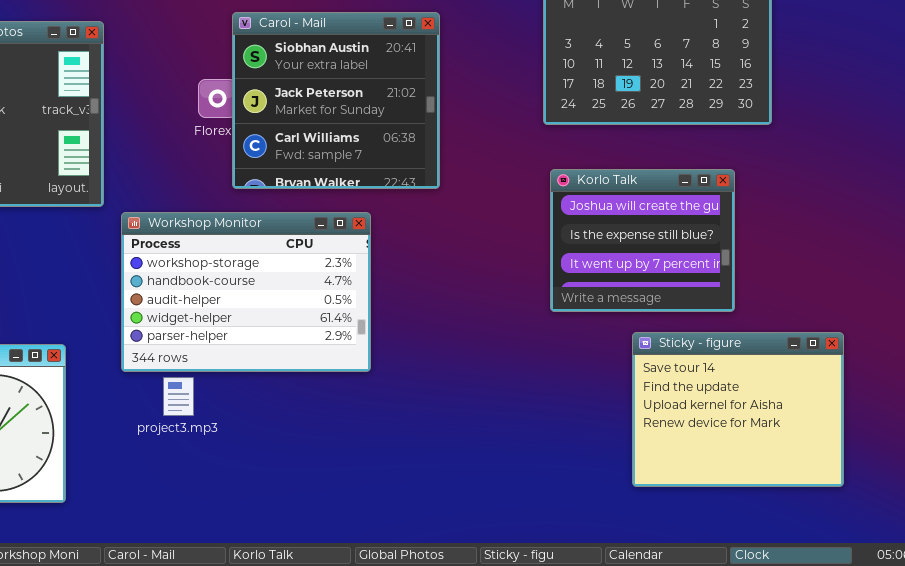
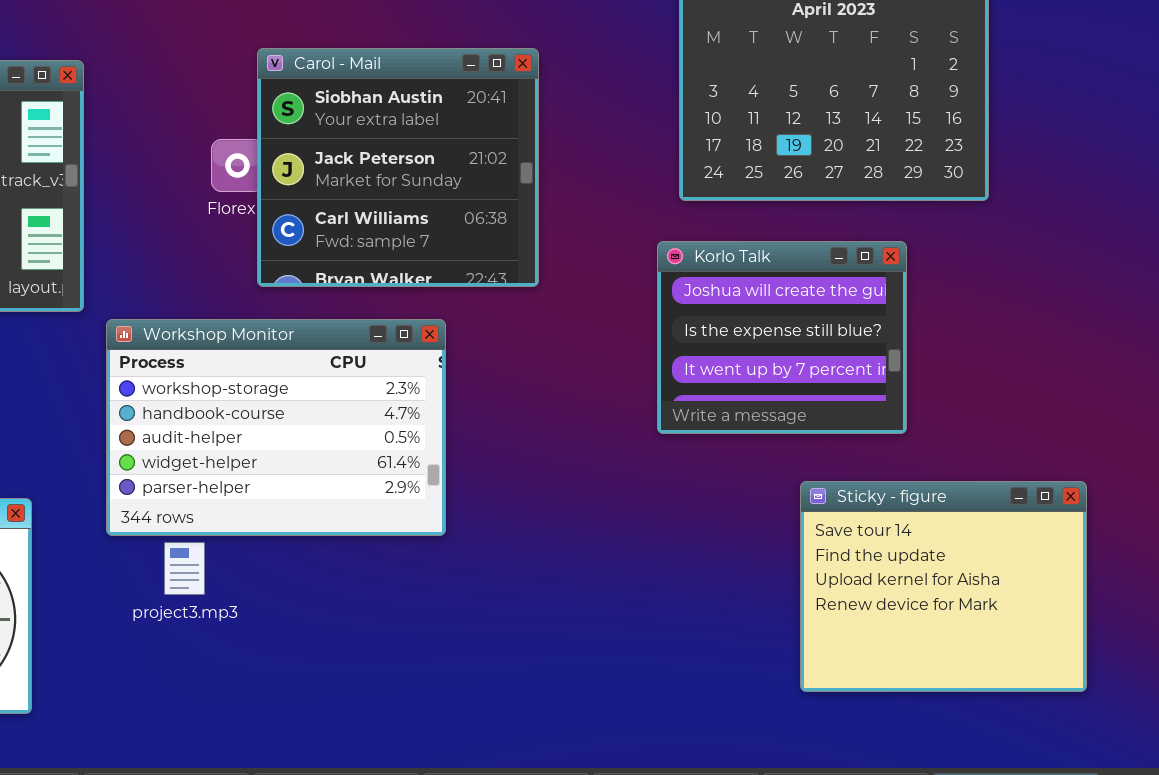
Korlo Talk: [550,169,735,312] -> [657,241,907,434], moved

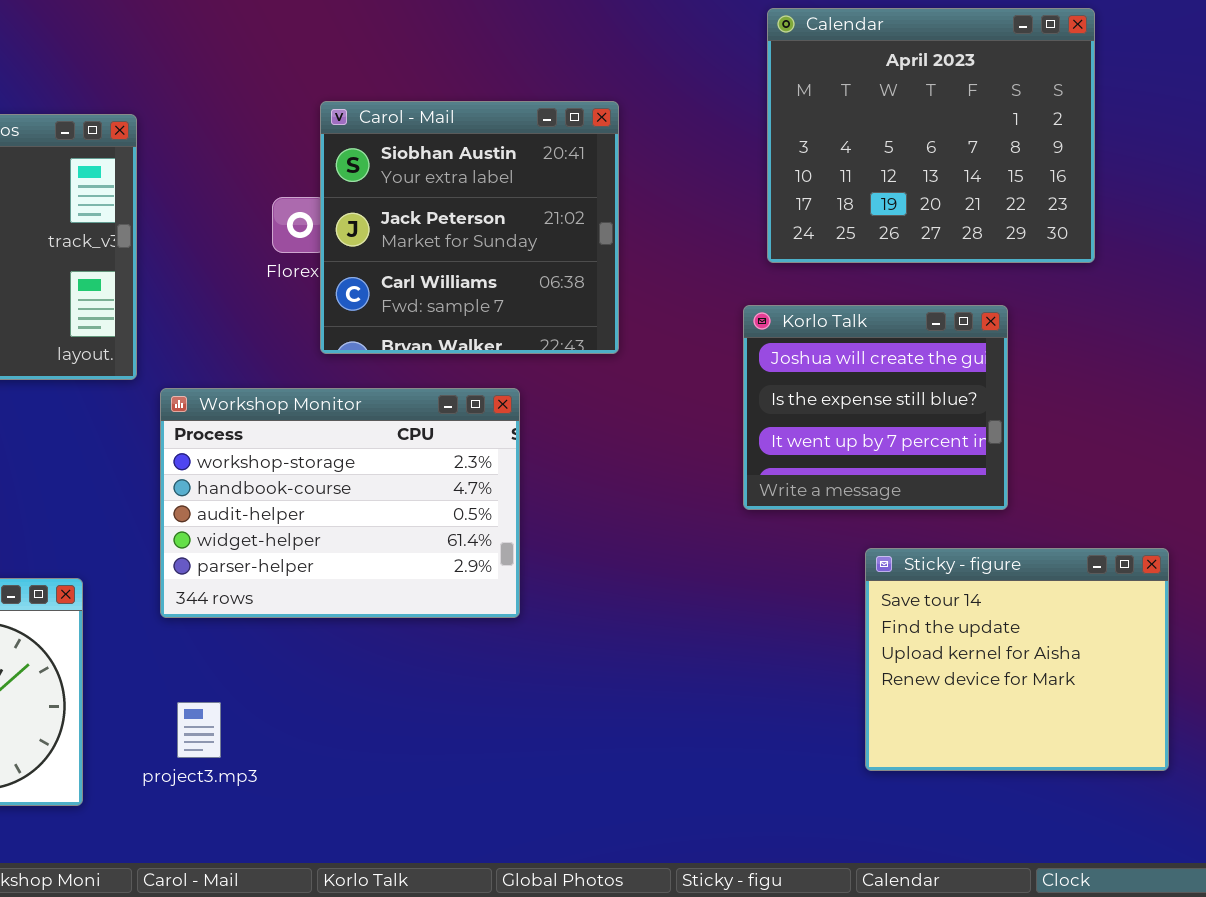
Sticky - figure: [800,481,1087,692] -> [865,548,1169,771], moved
project3.mp3: [164,542,205,595] -> [177,702,221,758], moved

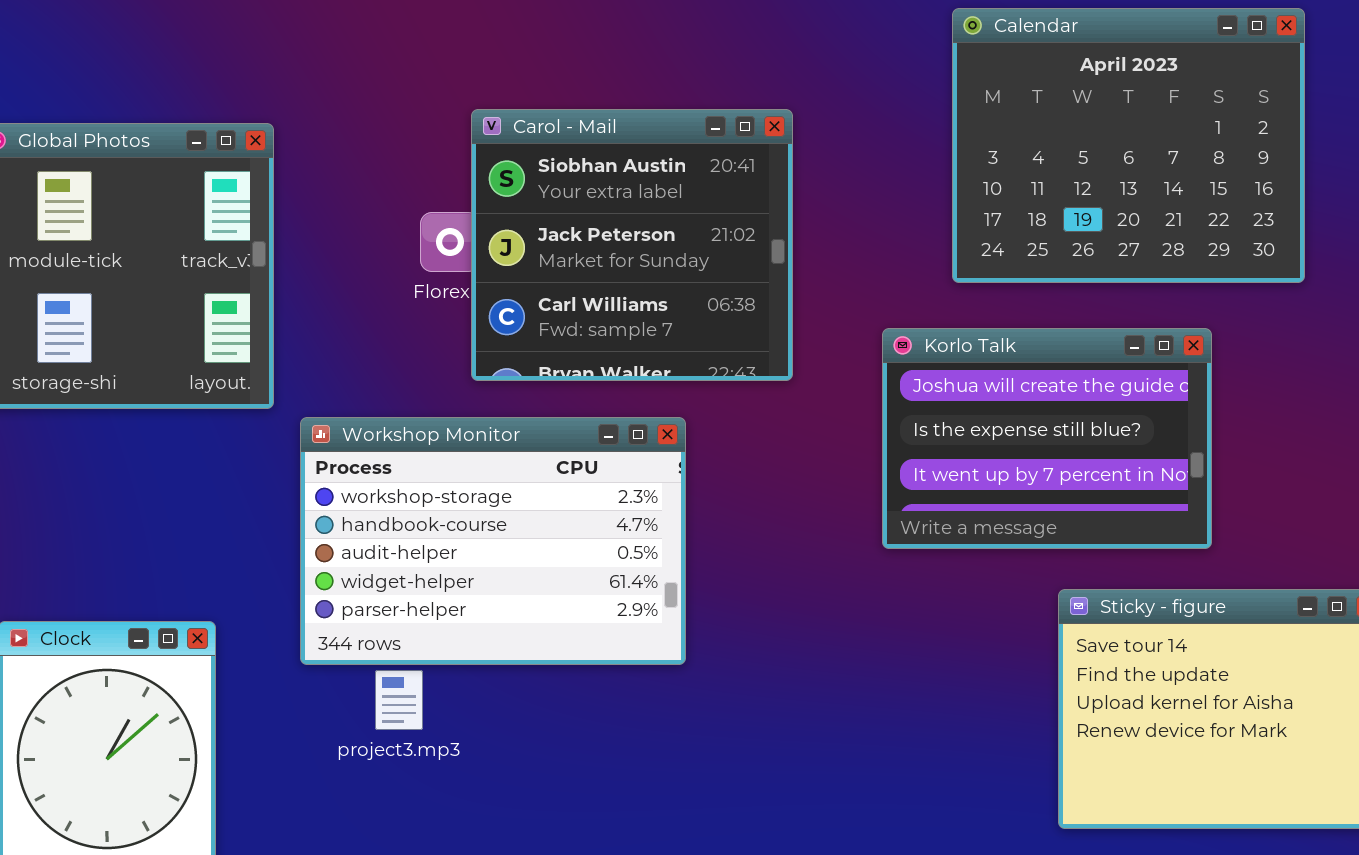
Korlo Talk: [743,305,1008,510] -> [882,328,1212,549], resized
project3.mp3: [177,702,221,758] -> [375,670,423,730], moved

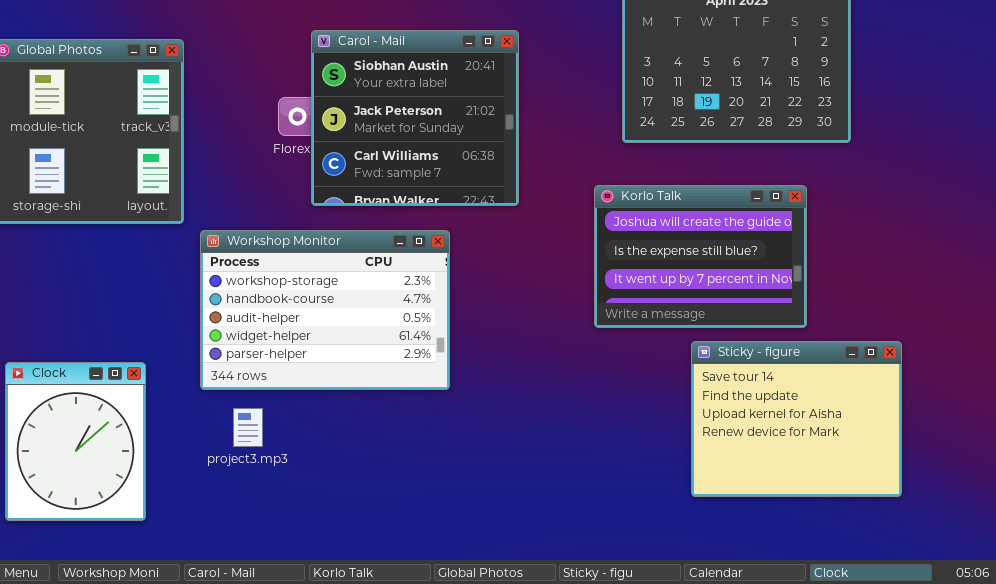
Korlo Talk: [882,328,1212,549] -> [594,185,807,328], moved
project3.mp3: [375,670,423,730] -> [233,408,263,447], moved

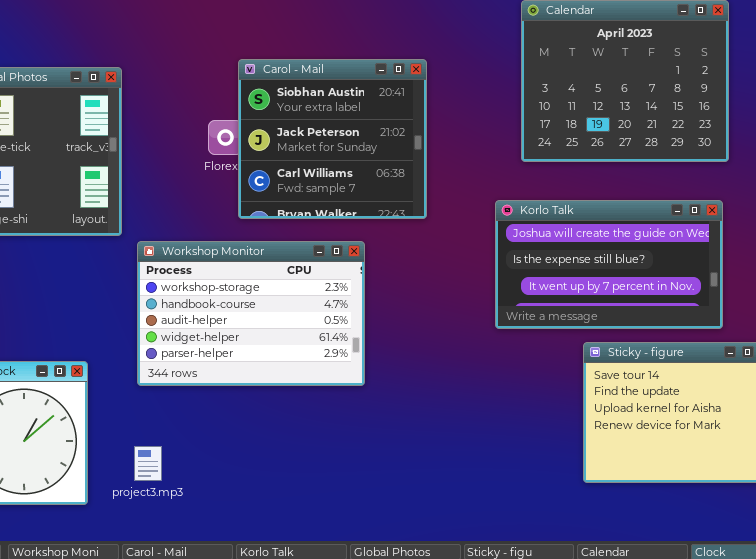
Korlo Talk: [594,185,807,328] -> [495,200,723,329], resized
project3.mp3: [233,408,263,447] -> [134,446,162,481], moved

